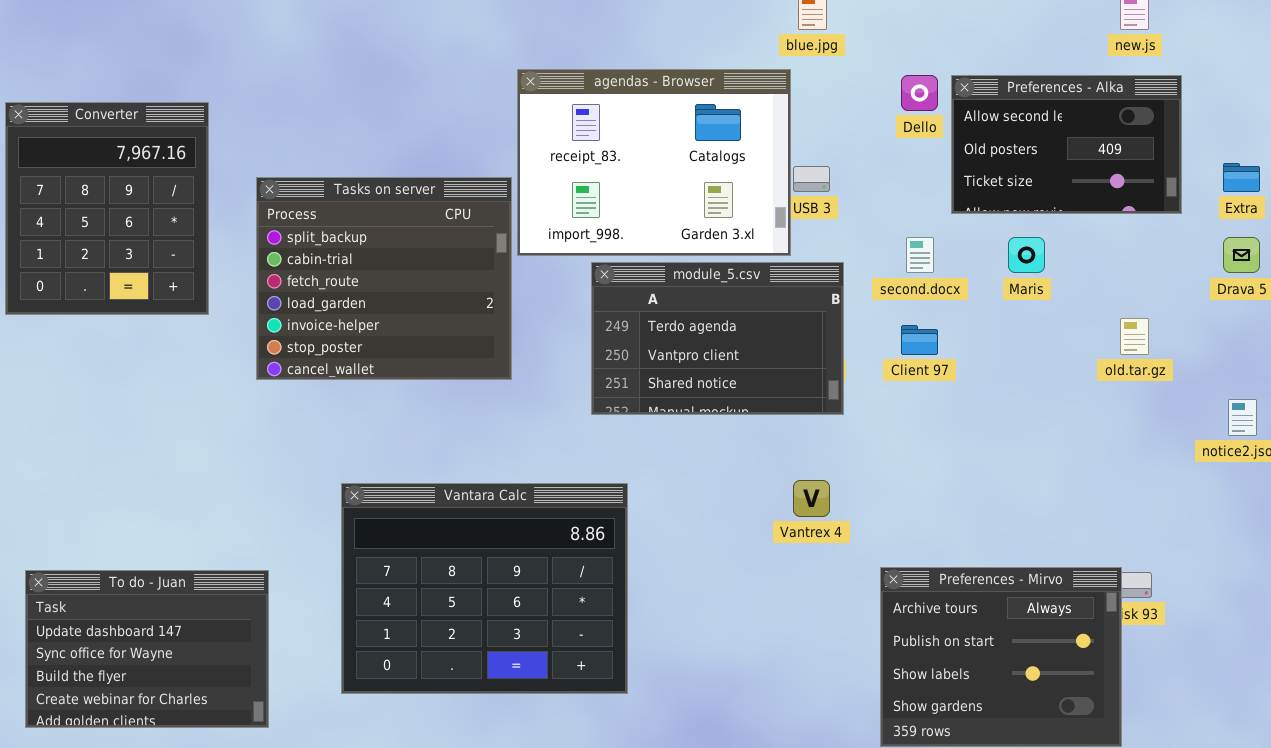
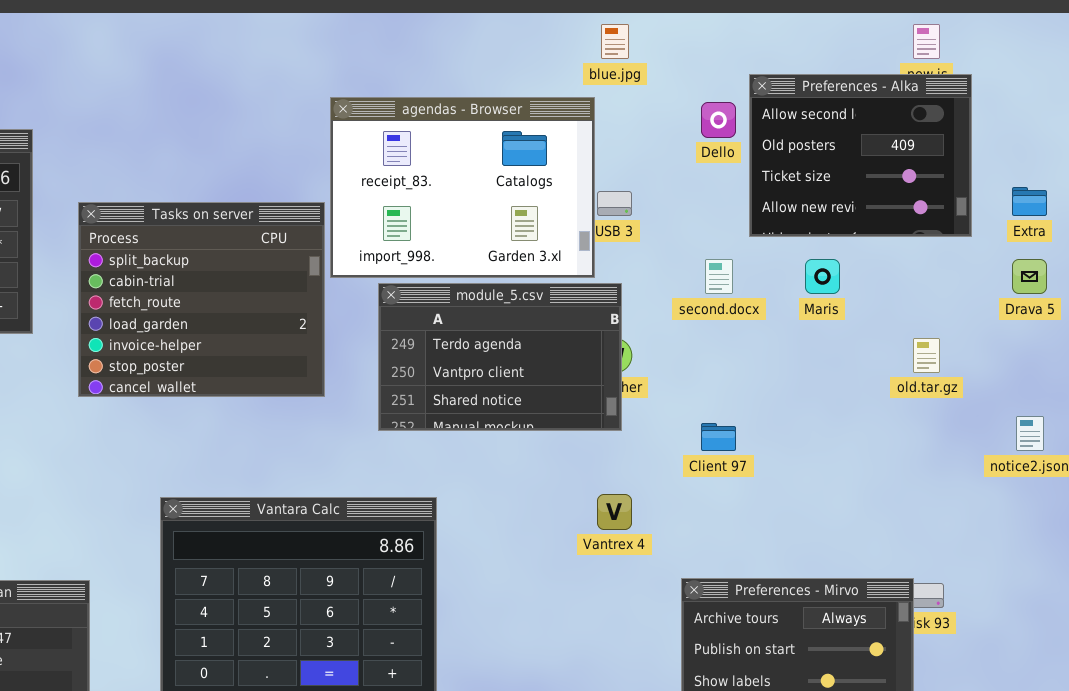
Preferences - Alka: [951,75,1182,214] -> [749,74,972,237], resized
module_5.csv: [591,262,844,415] -> [378,283,622,431], moved
Client 97: [901,325,938,355] -> [701,423,736,451], moved

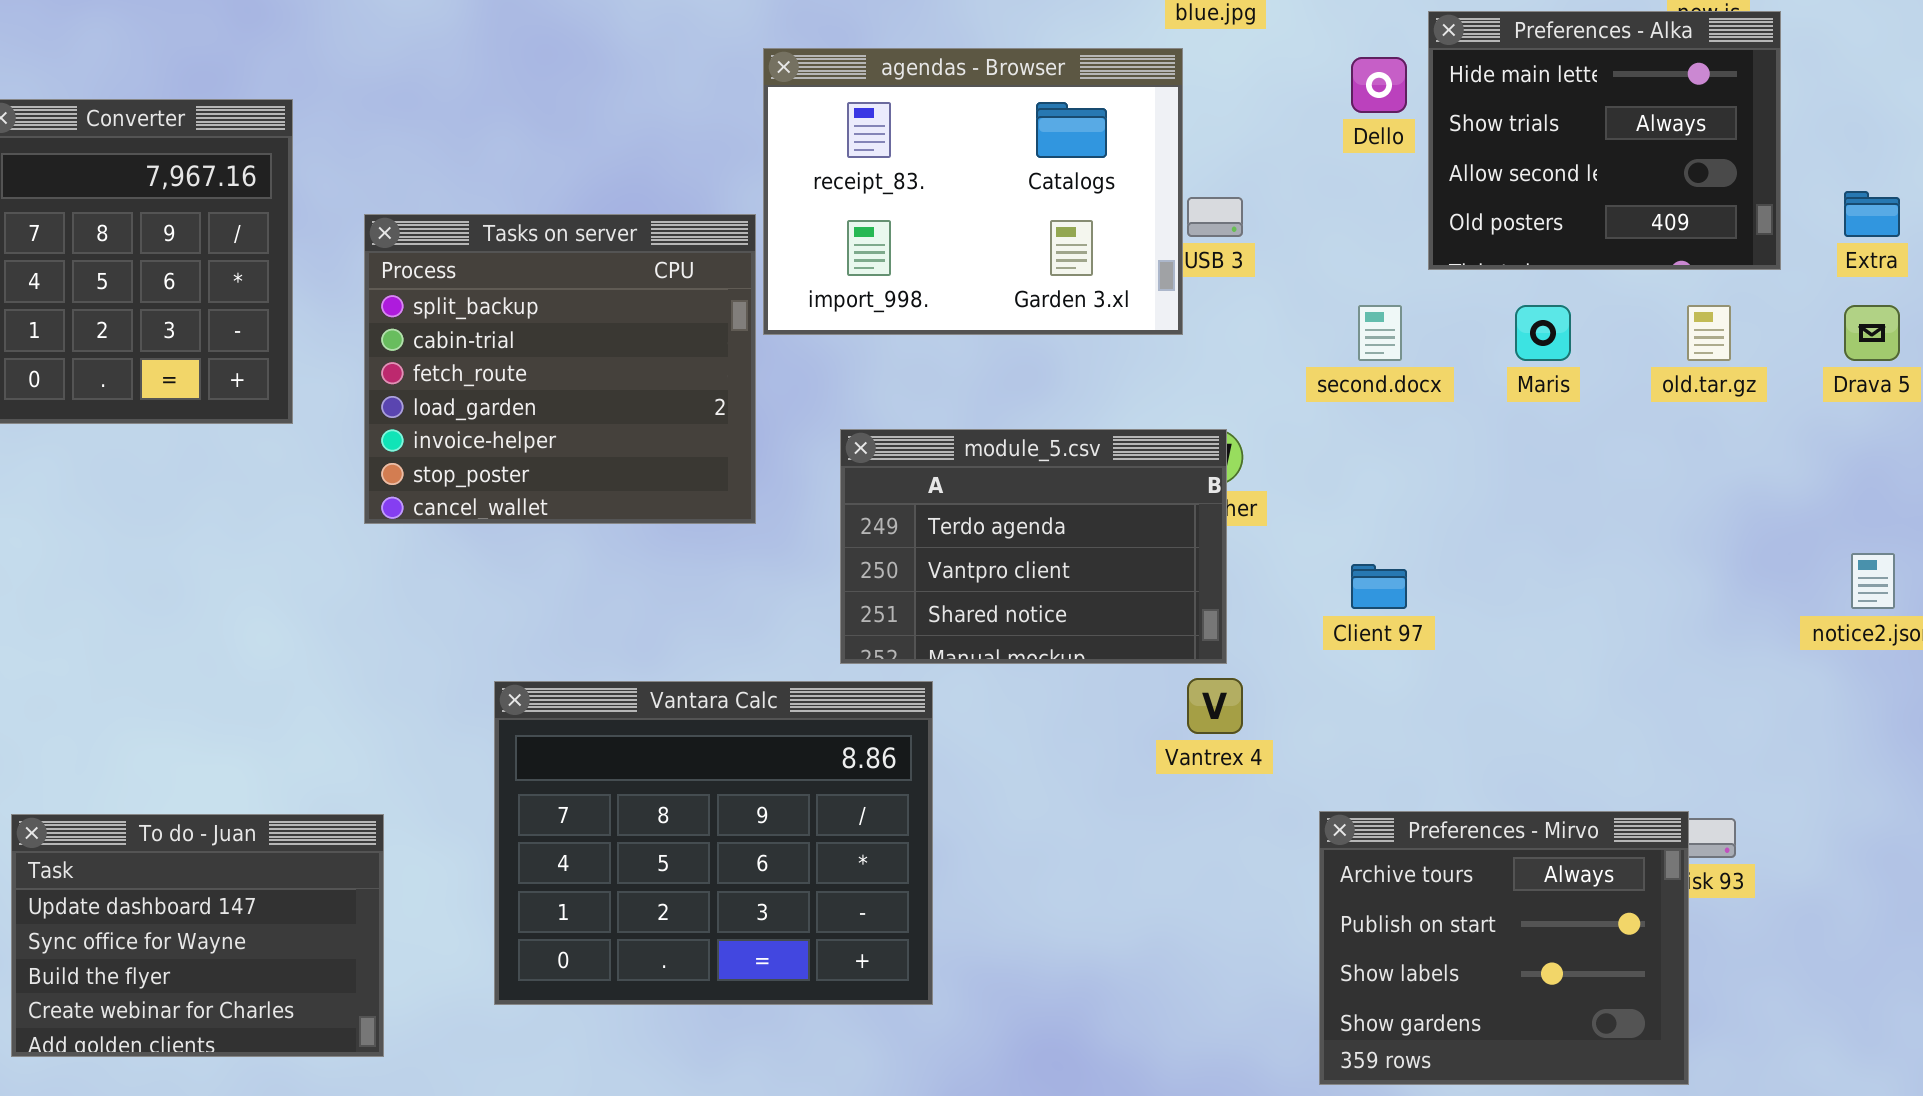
Preferences - Alka: [749,74,972,237] -> [1428,11,1781,270], scrolled up 2 rows
module_5.csv: [378,283,622,431] -> [840,429,1227,664], moved
old.tar.gz: [913,338,940,373] -> [1687,305,1731,361], moved

